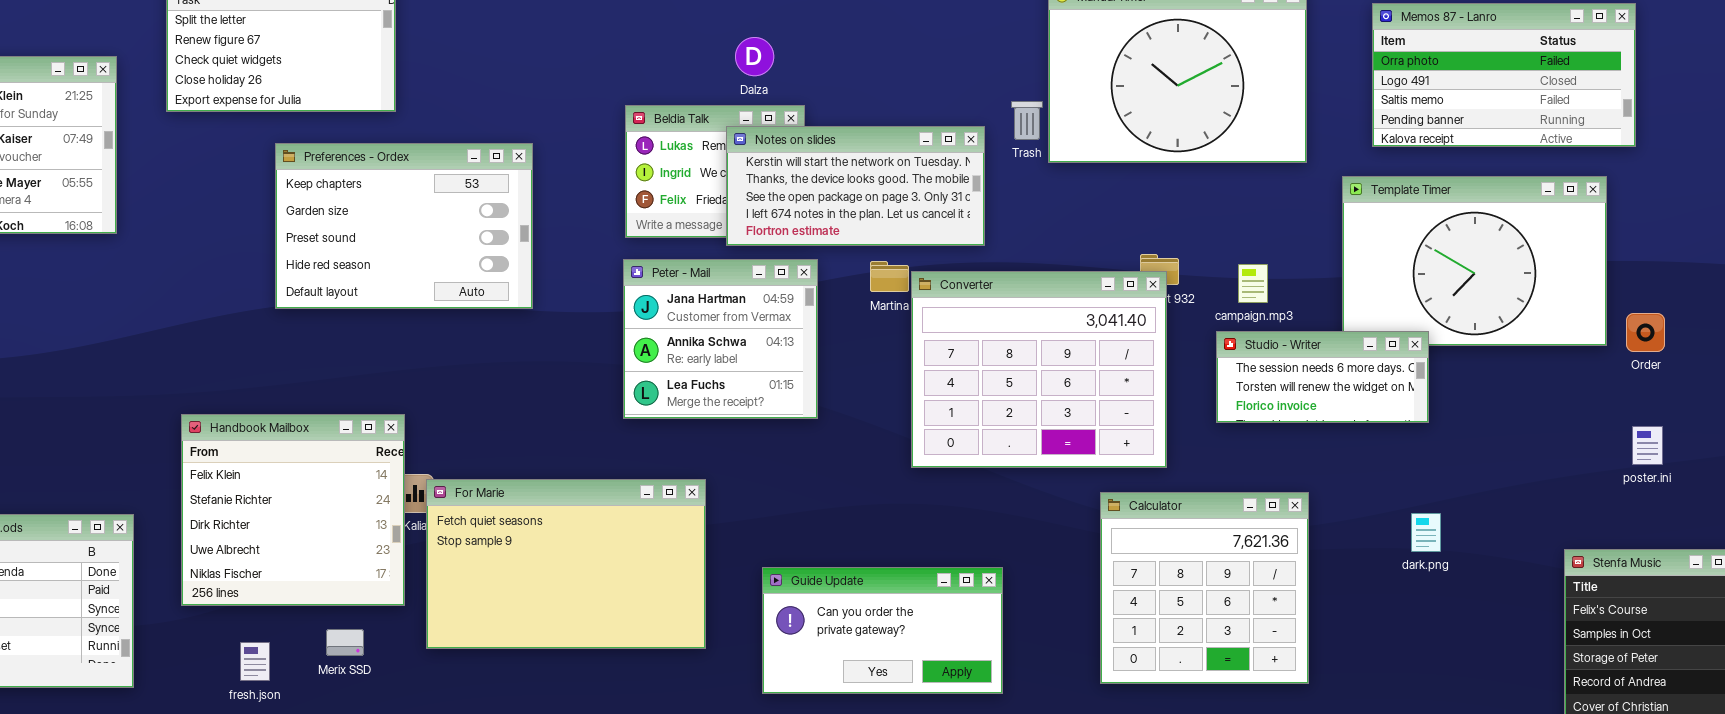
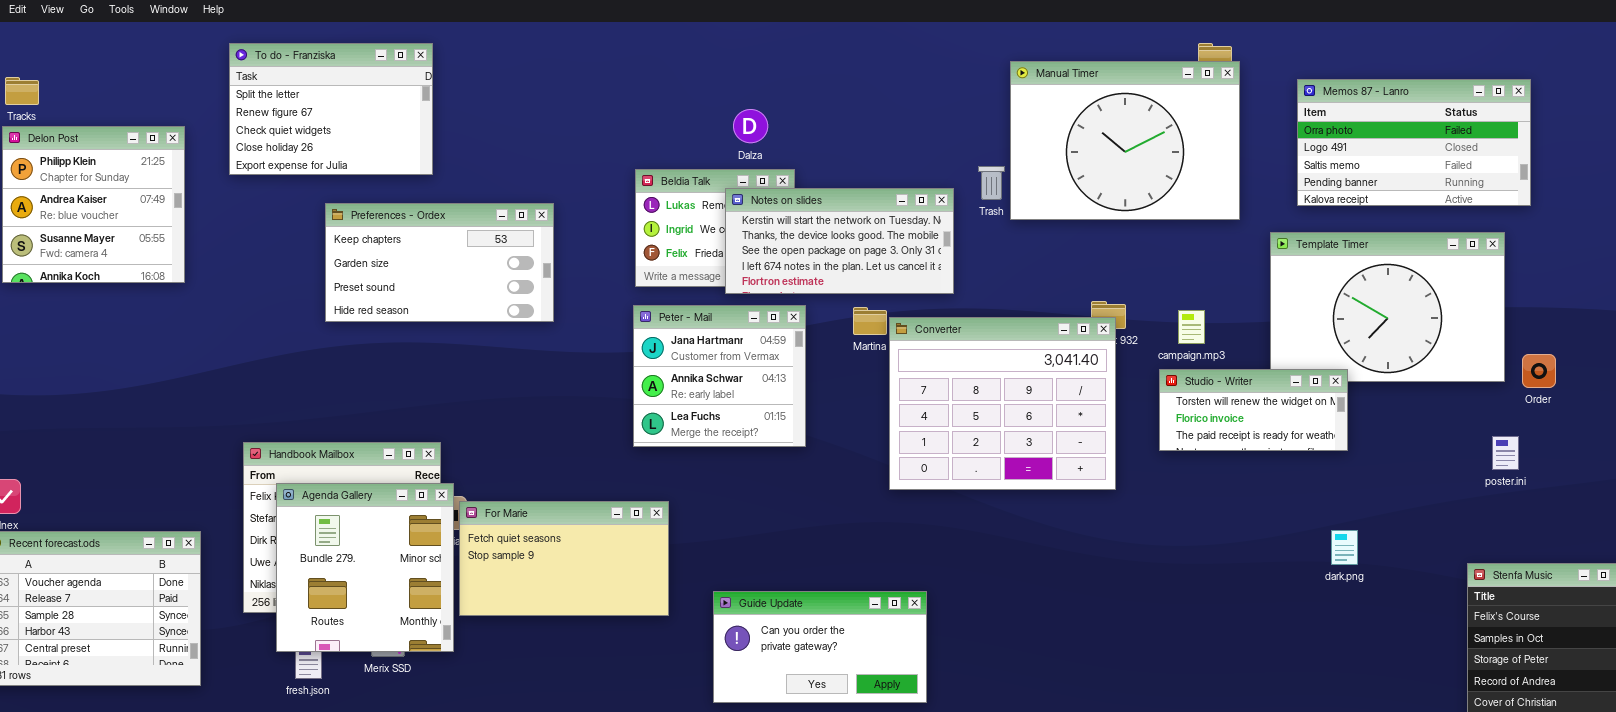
Preferences - Ordex: [275,143,533,309] -> [325,203,554,322], resized
Studio - Writer: [1216,331,1429,423] -> [1159,369,1348,451], scrolled down 1 row
poster.ini: [1632,426,1663,465] -> [1492,436,1519,470], moved
Agenda Gallery: none -> [276,483,454,652], opened
For Marie: [426,479,706,649] -> [459,501,669,616], resized
Calculator: [1100,492,1309,684] -> none, closed
Guide Update: [762,567,1003,694] -> [713,591,927,703], moved

